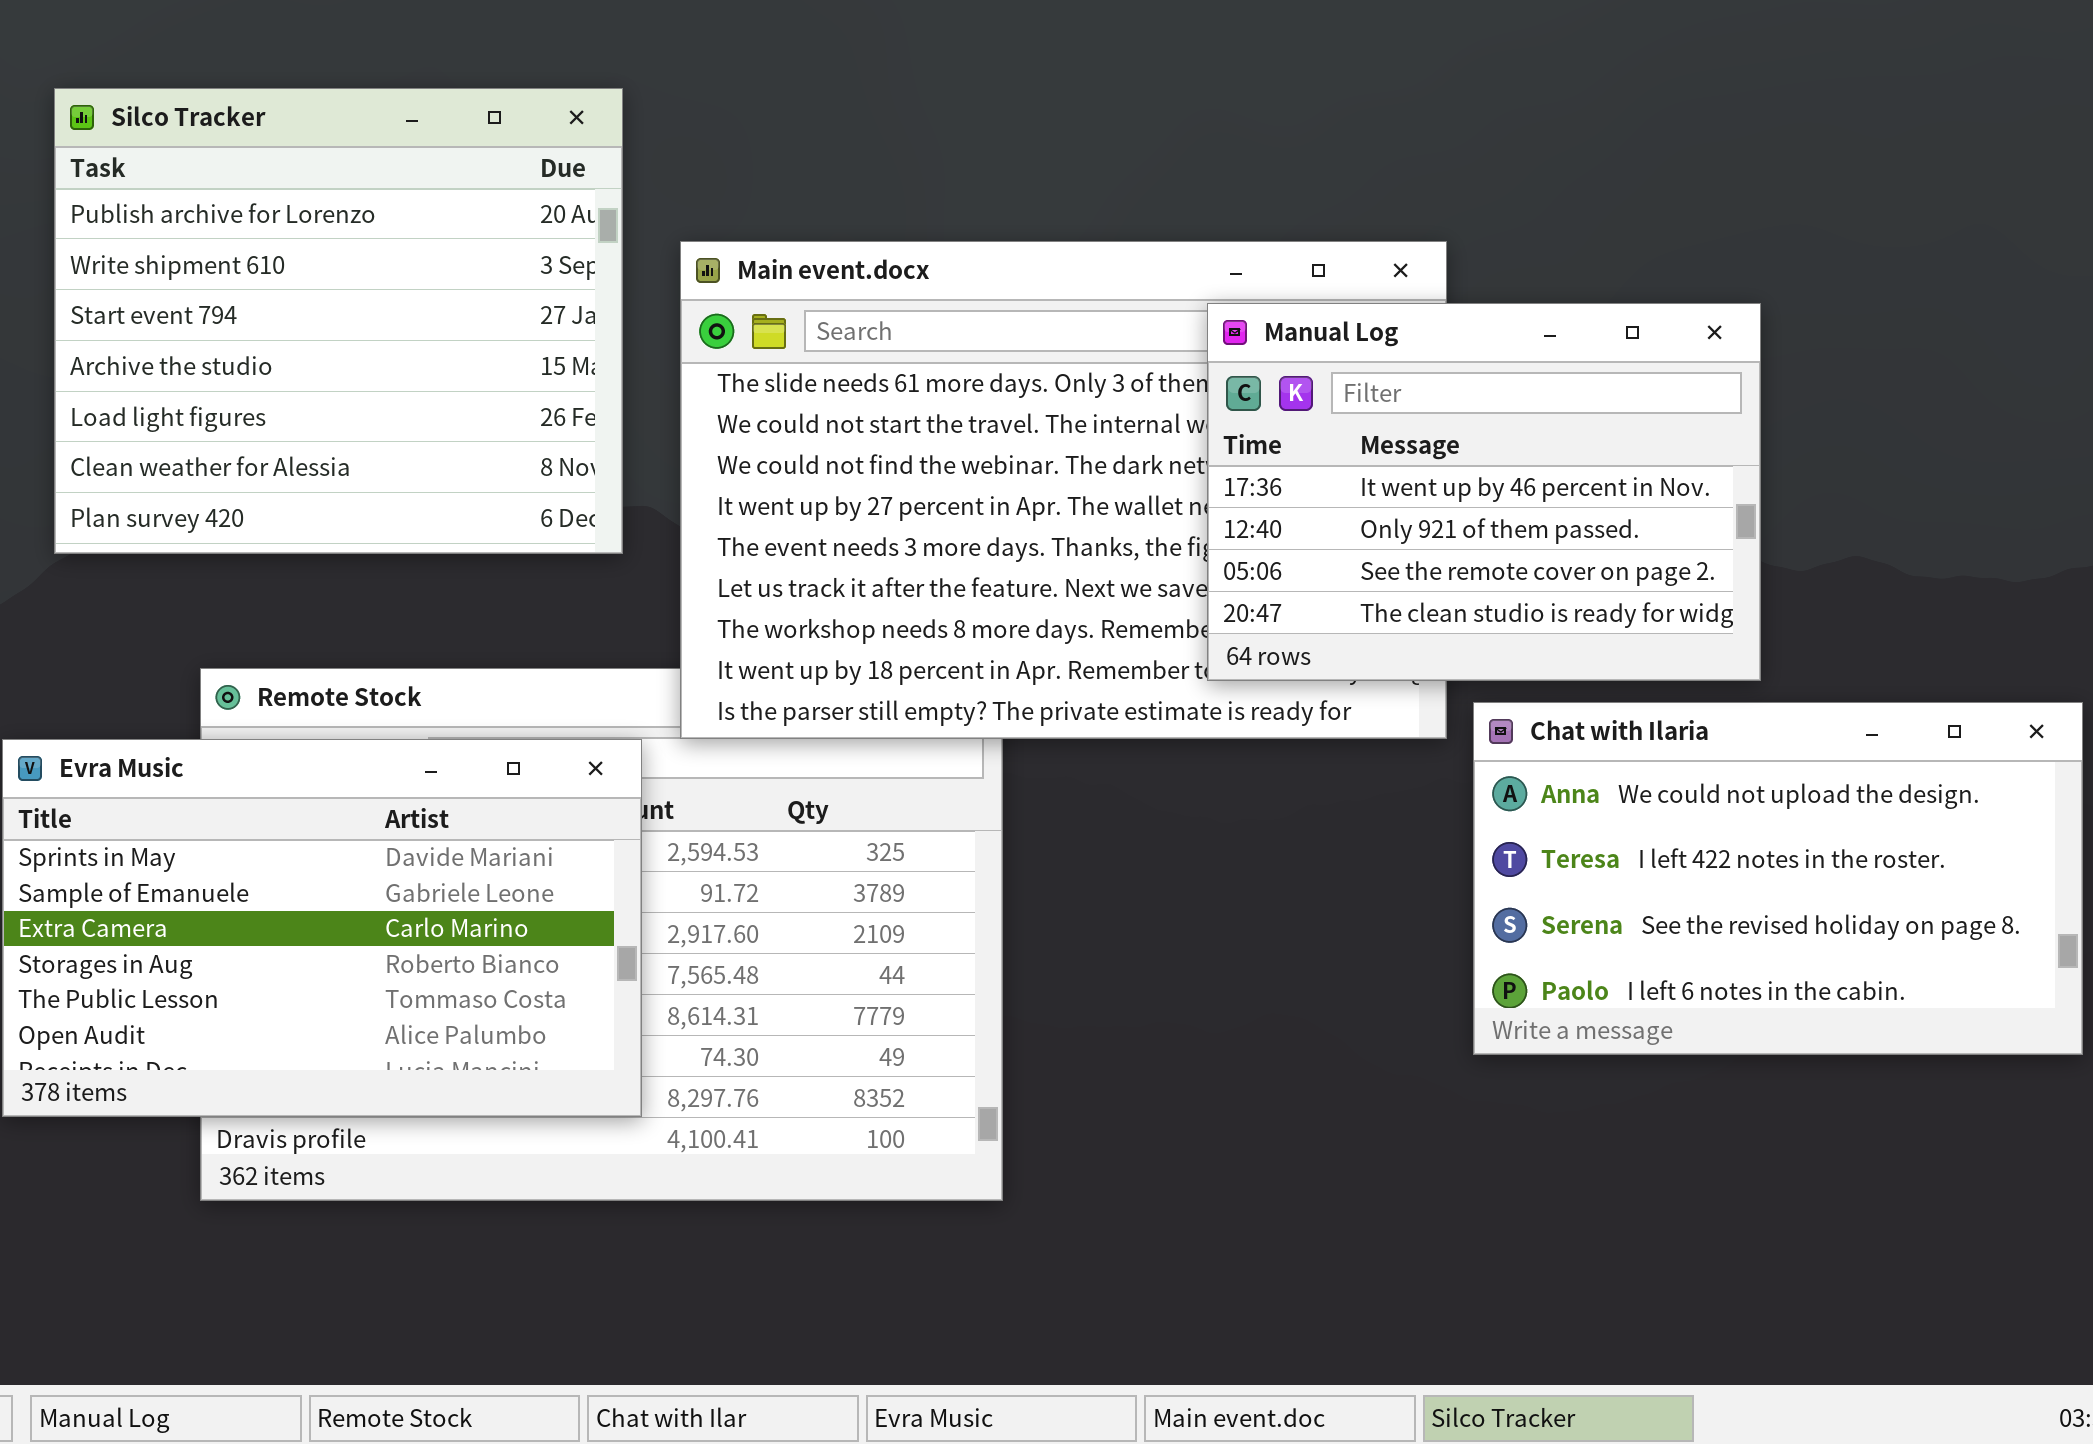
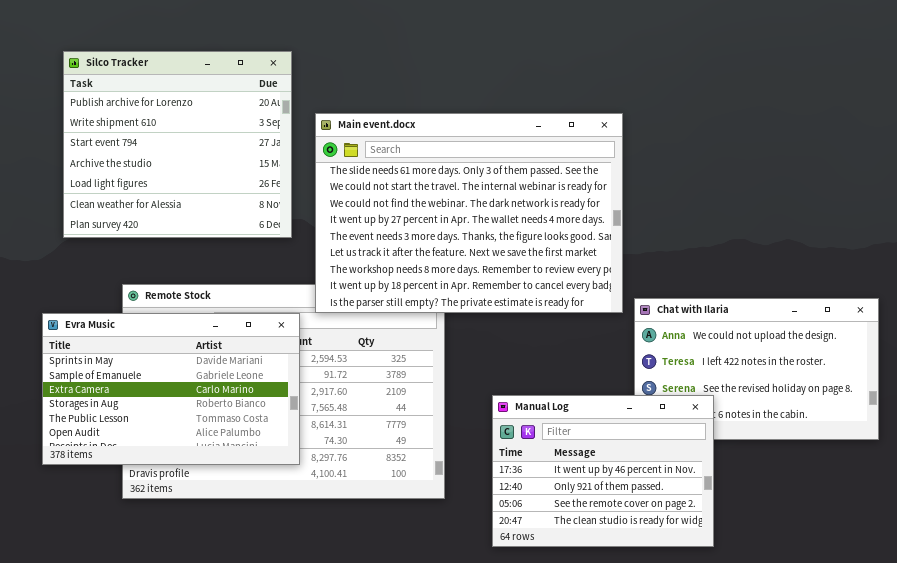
Manual Log: [1207,303,1761,681] -> [492,395,714,547], moved

